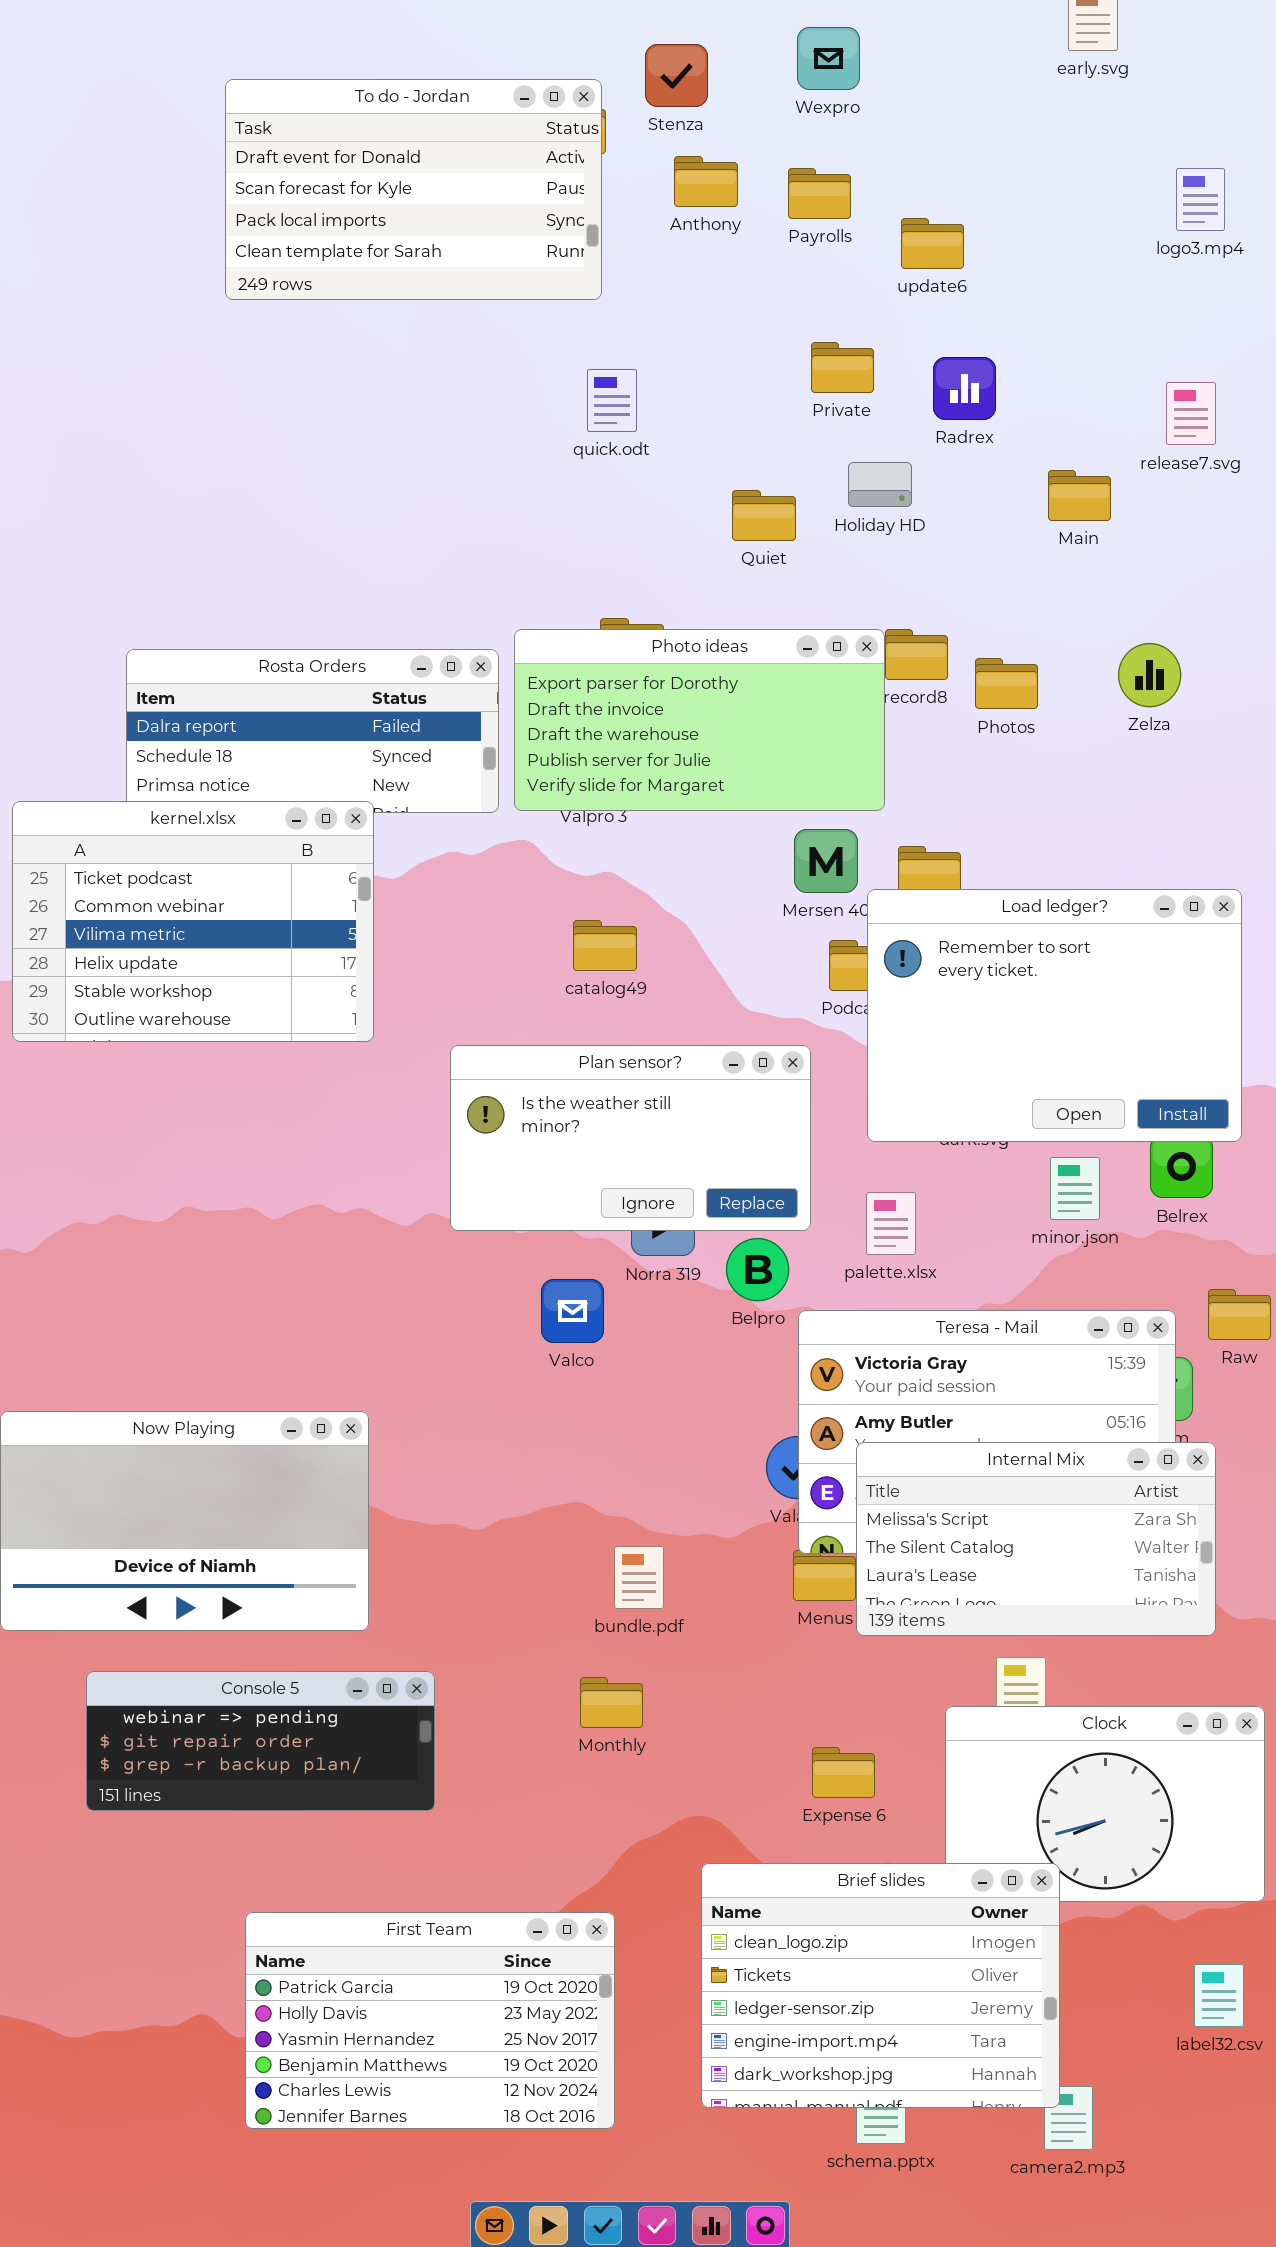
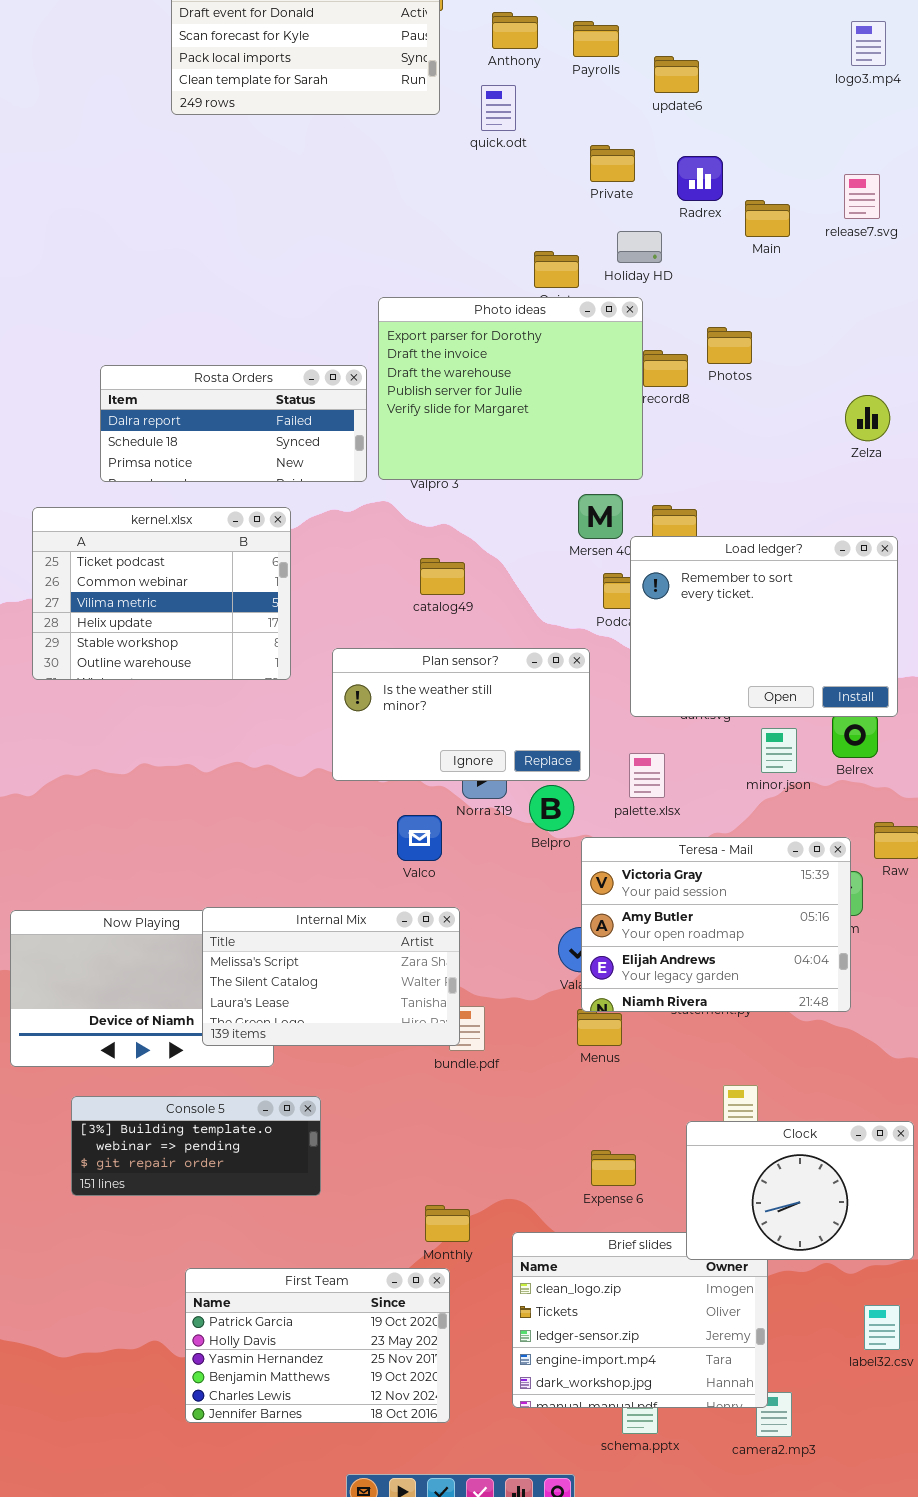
quick.odt: [587,369,637,432] -> [481,85,516,131], moved
Main: [1048,470,1111,521] -> [745,200,790,237], moved
Photo ideas: [514,629,885,811] -> [378,297,643,480], resized
Zelza: [1118,643,1181,707] -> [845,395,890,441], moved
Photos: [975,658,1038,709] -> [707,327,752,364], moved
kernel.xlsx: [12,801,374,1042] -> [32,507,291,680], moved
Internal Mix: [856,1442,1216,1636] -> [202,907,460,1046], moved
Console 5: [86,1671,435,1811] -> [71,1096,321,1196], scrolled up 1 row
Monthly: [580,1677,643,1728] -> [425,1205,470,1242], moved
Clock: [945,1706,1265,1902] -> [686,1121,914,1260], raised

